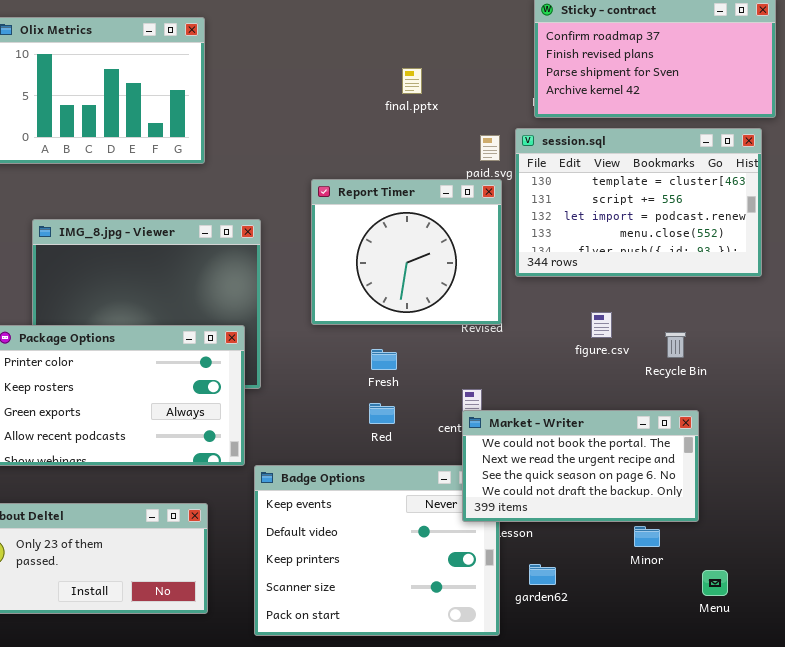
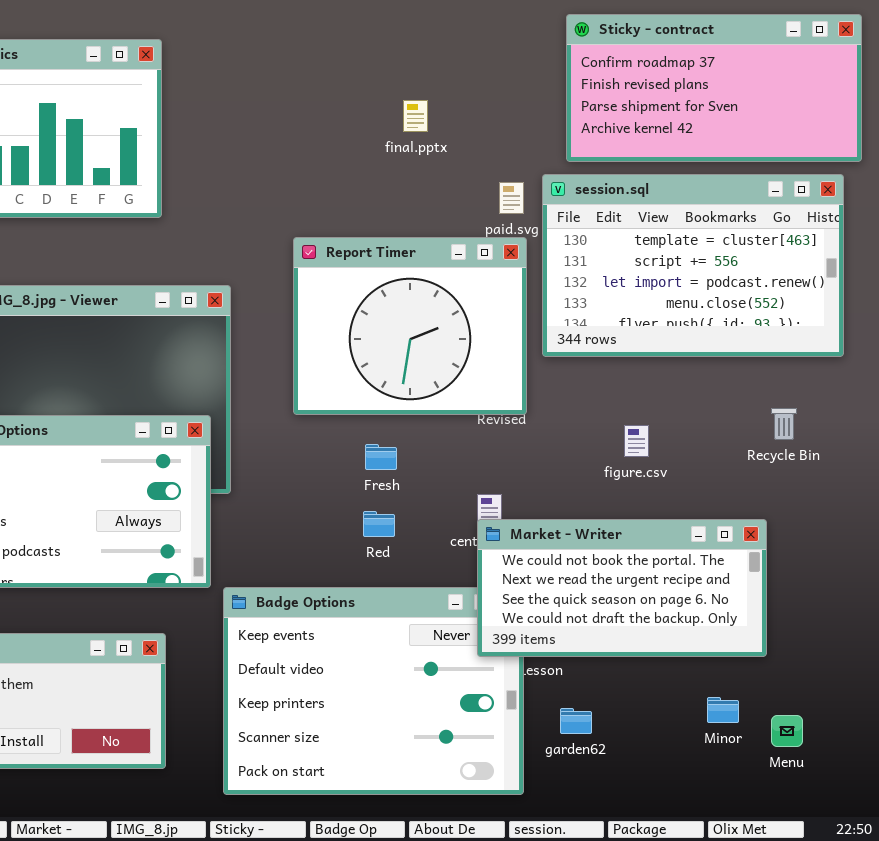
figure.csv: [591,312,612,338] -> [624,425,649,457], moved
Recycle Bin: [665,332,686,358] -> [771,408,797,440], moved
Minor: [634,526,660,547] -> [707,697,739,723], moved

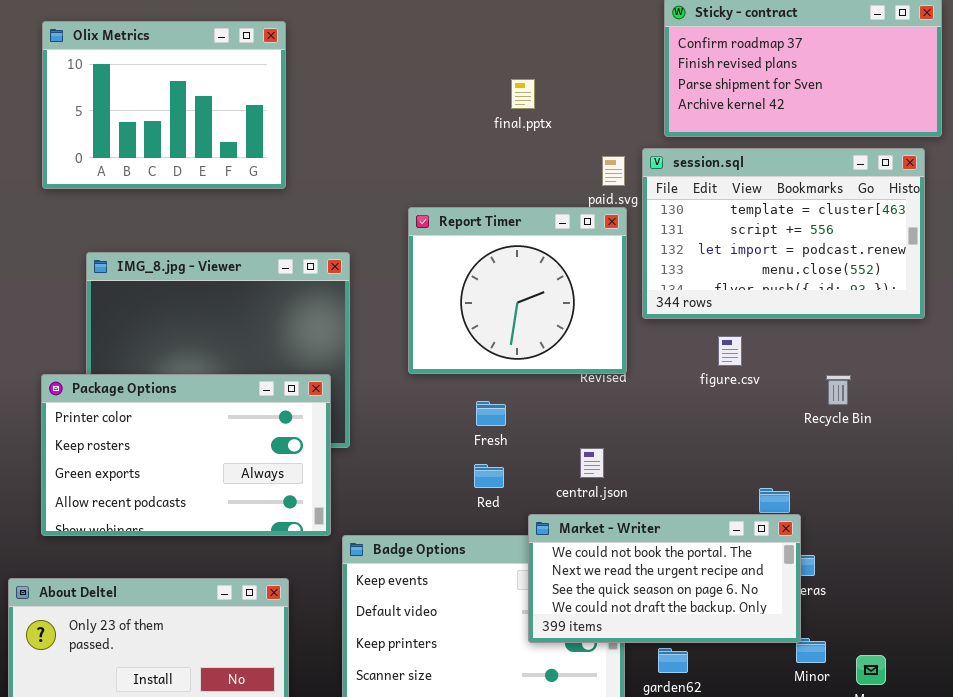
Recycle Bin: [771,408,797,440] -> [826,375,851,405], moved
figure.csv: [624,425,649,457] -> [718,336,742,366], moved
Market - Writer: [477,519,767,657] -> [528,514,801,643], moved

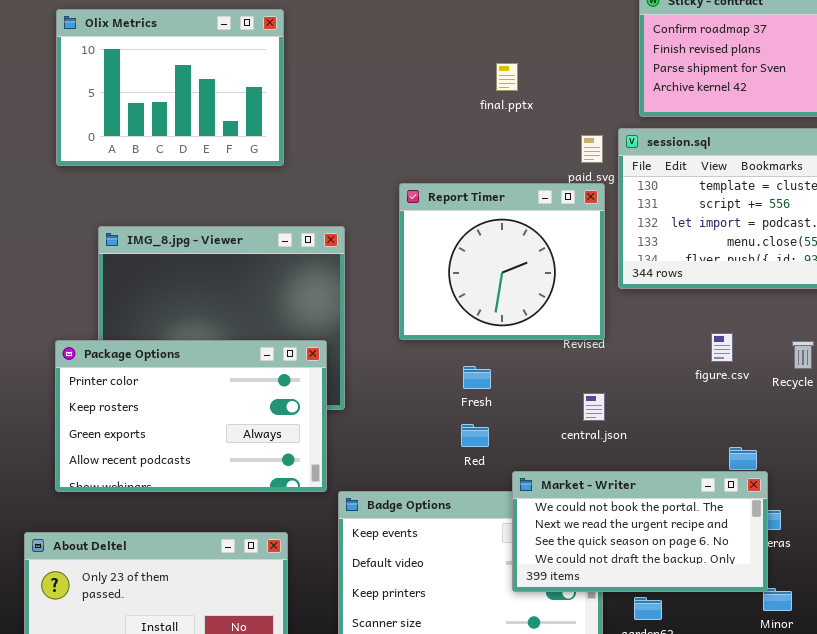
figure.csv: [718,336,742,366] -> [711,333,733,362], moved
central.json: [580,448,604,478] -> [583,393,605,421], moved

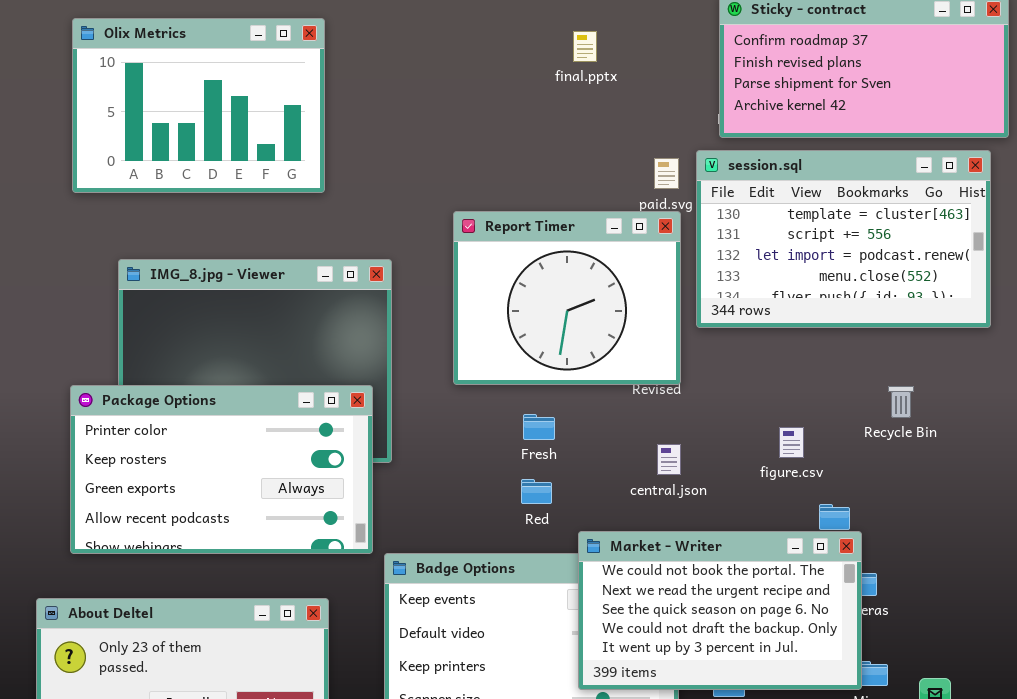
final.pptx: [496,63,518,91] -> [573,31,597,62], moved
figure.csv: [711,333,733,362] -> [779,427,804,458], moved
Market - Writer: [512,471,768,592] -> [578,531,862,690], resized

